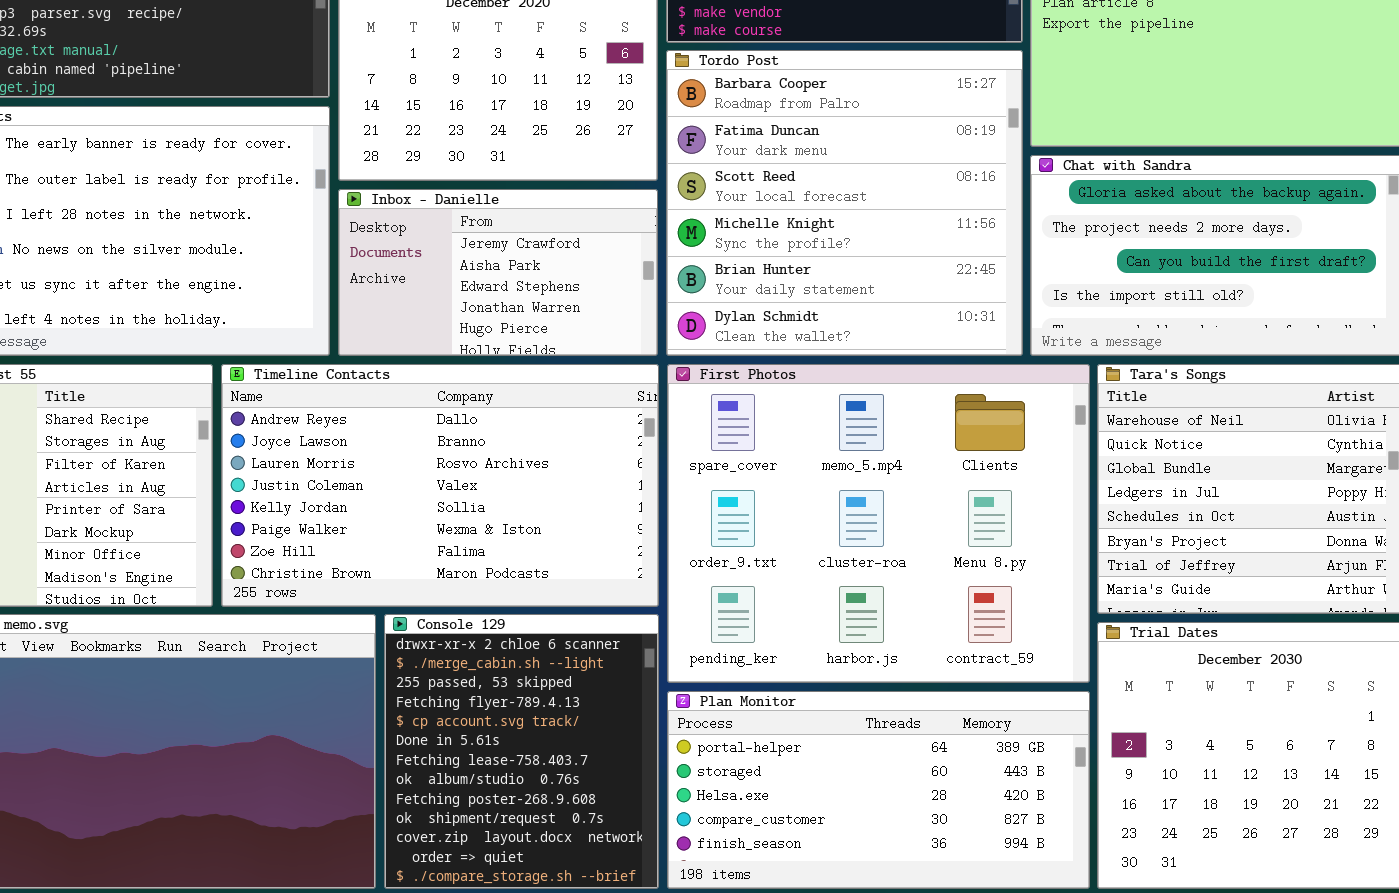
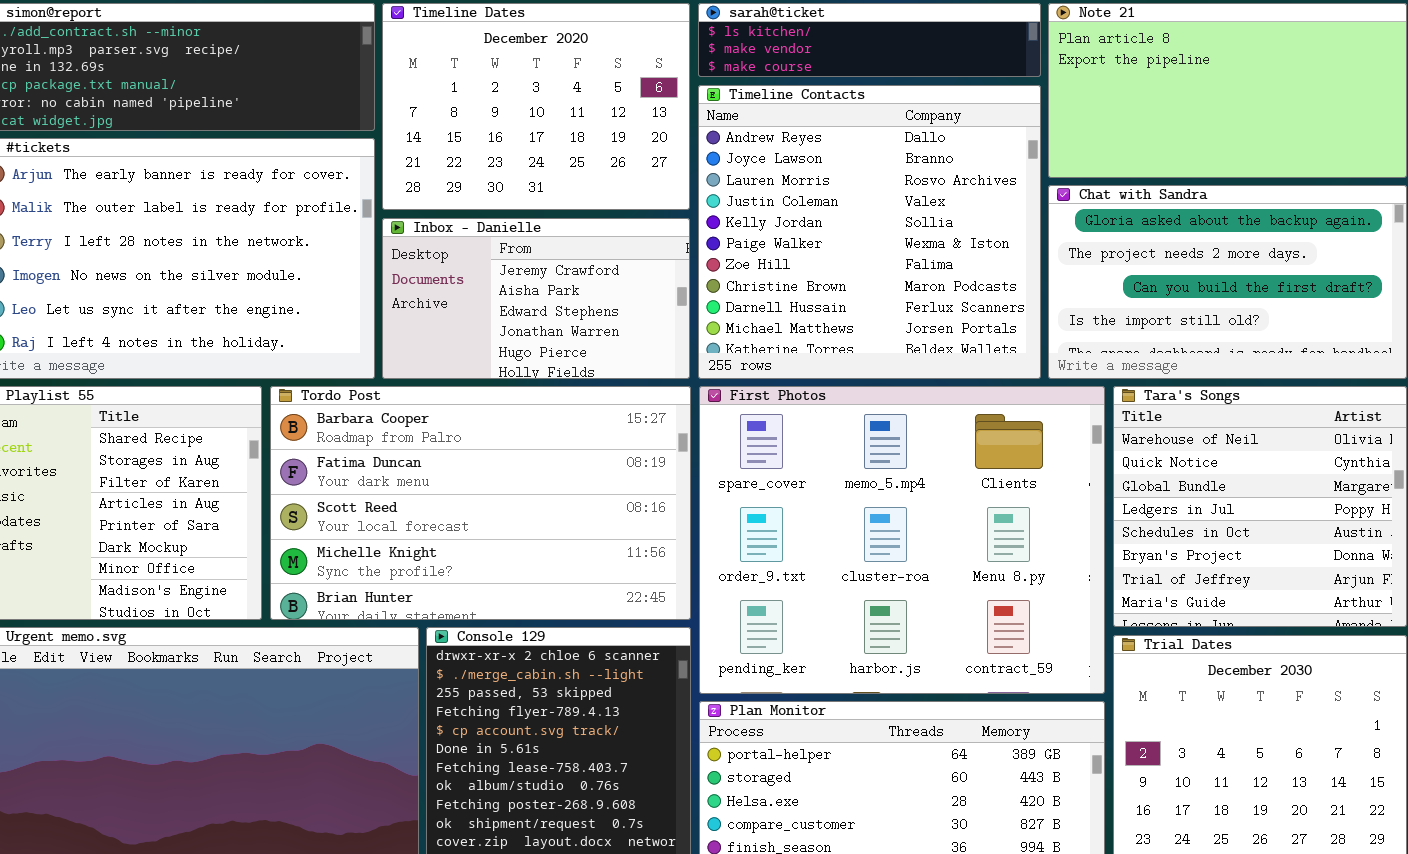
Tordo Post: [666,50,1023,356] -> [270,386,691,620], moved, resized
Timeline Contacts: [221,364,659,607] -> [698,85,1041,379], moved, resized

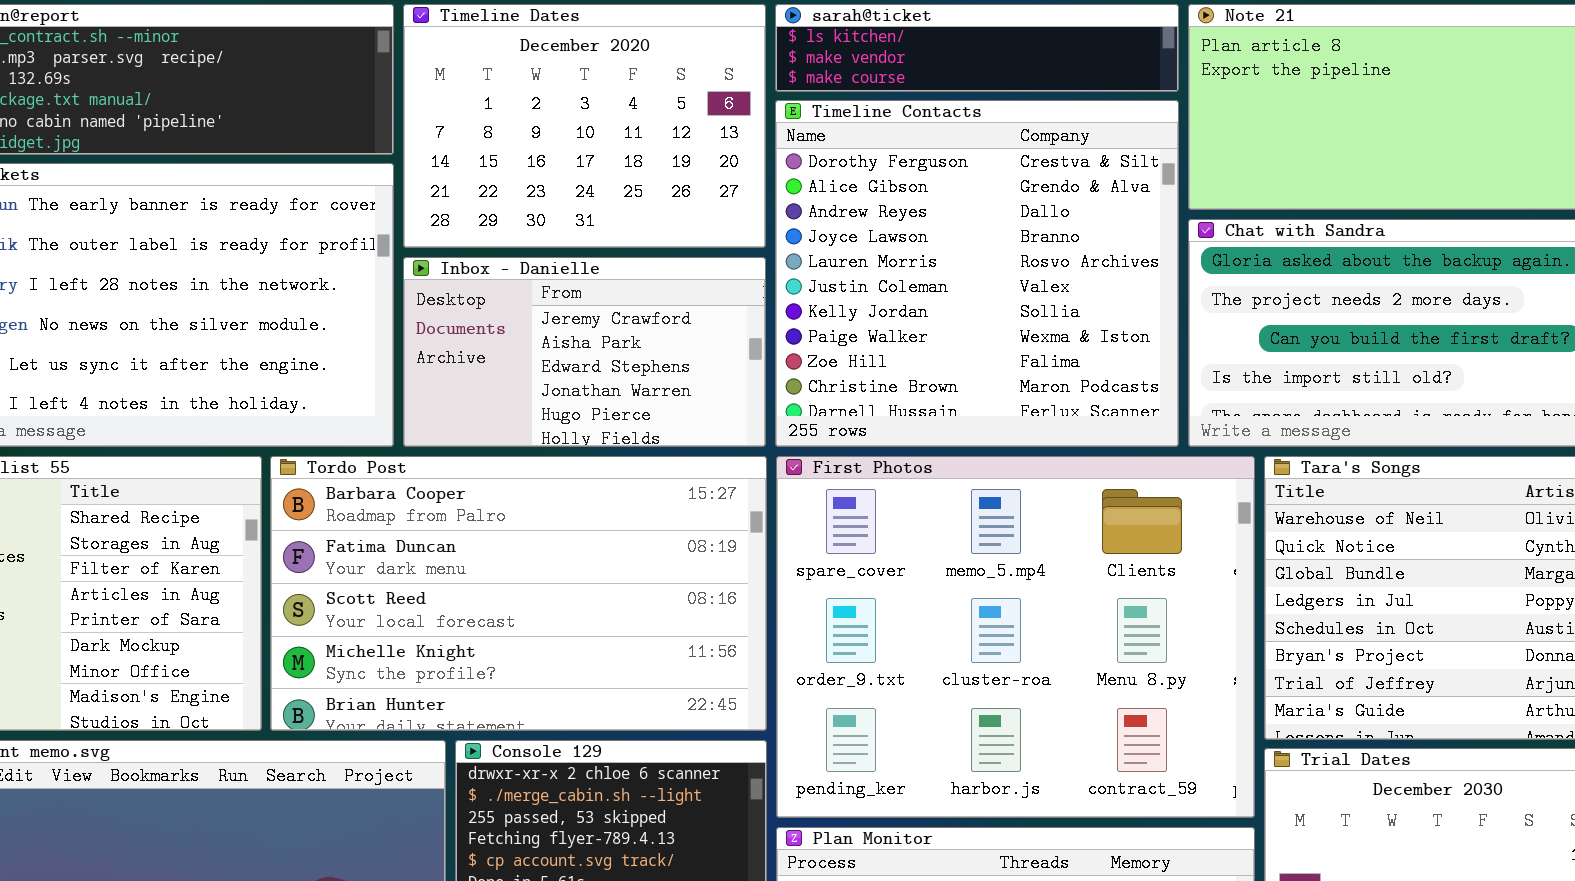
Timeline Contacts: [698,85,1041,379] -> [775,100,1179,447], scrolled up 2 rows

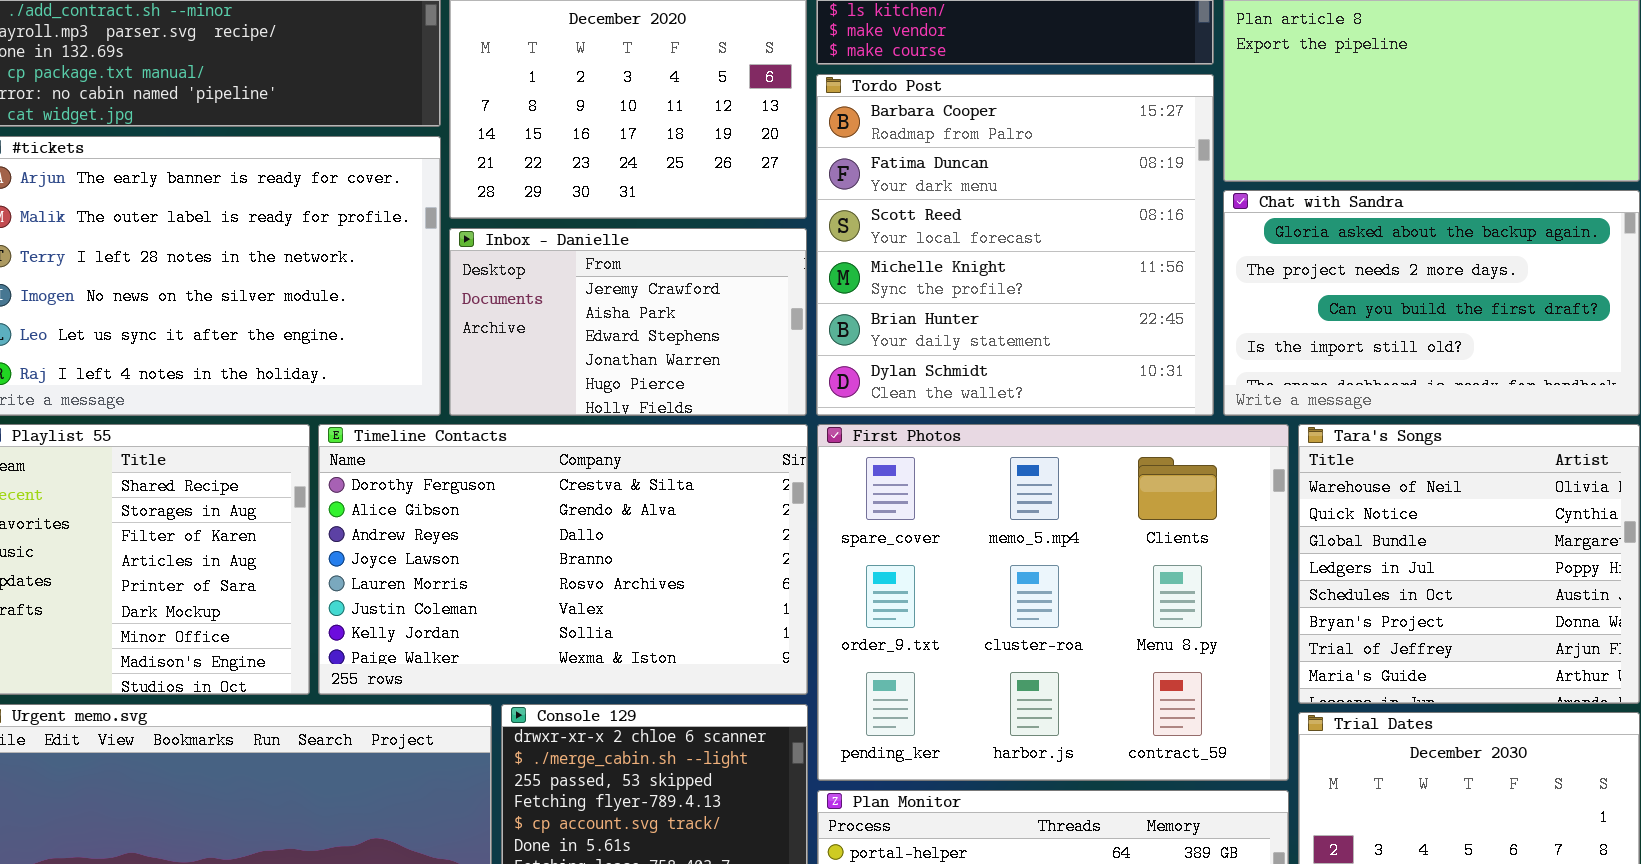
Timeline Contacts: [775,100,1179,447] -> [318,424,808,695], moved, resized
Tordo Post: [270,456,767,731] -> [816,74,1214,416], moved, resized

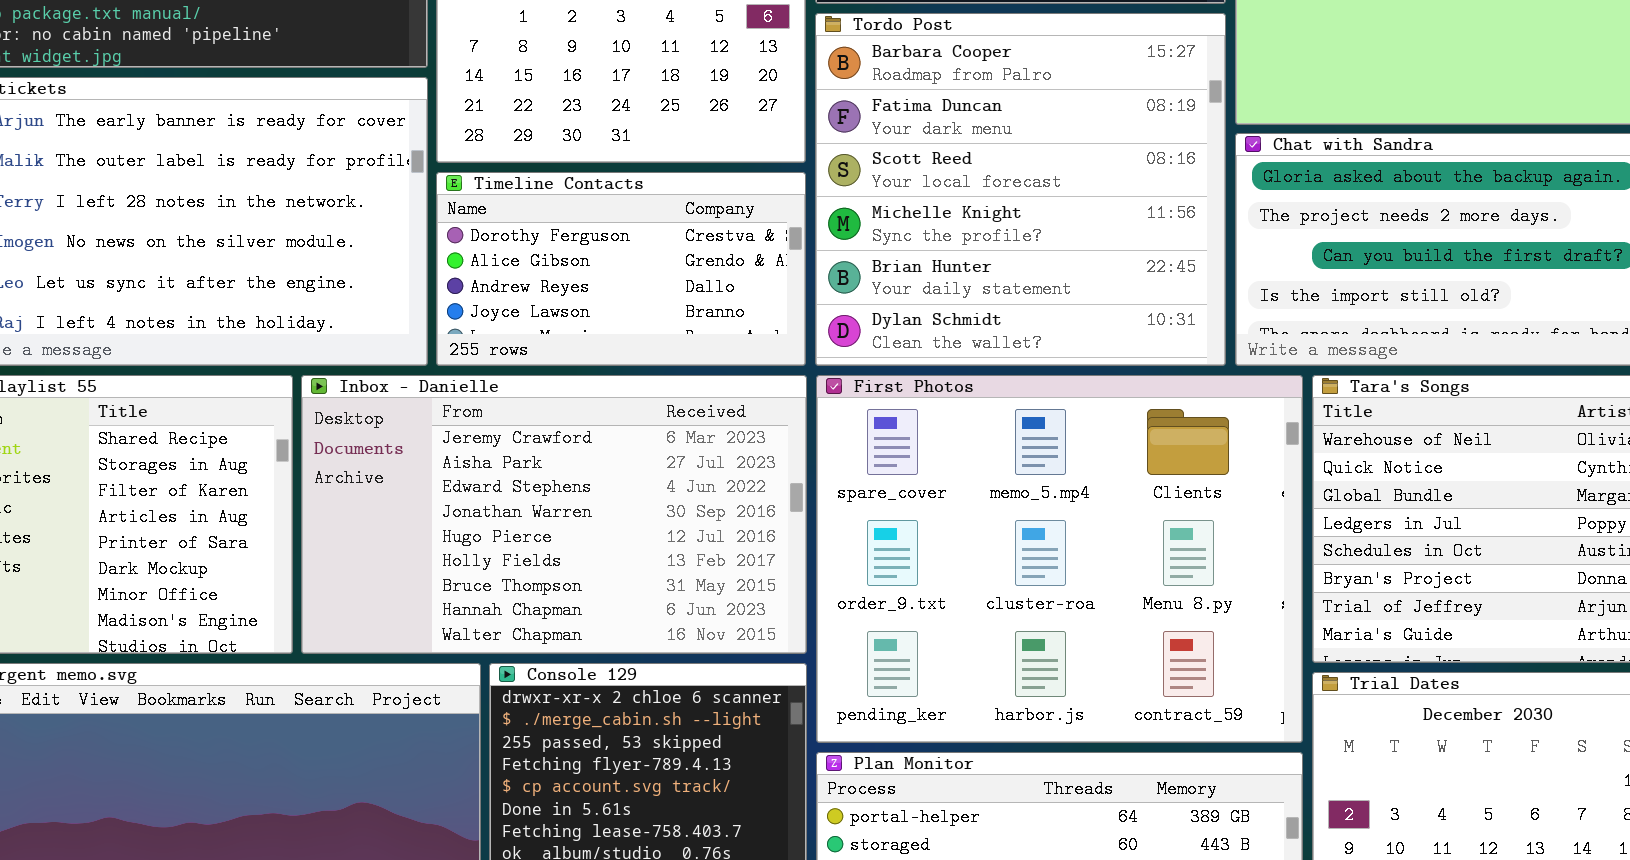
Inbox - Danielle: [449,228,807,416] -> [301,375,807,654], moved, resized
Timeline Contacts: [318,424,808,695] -> [436,172,806,366], moved, resized

